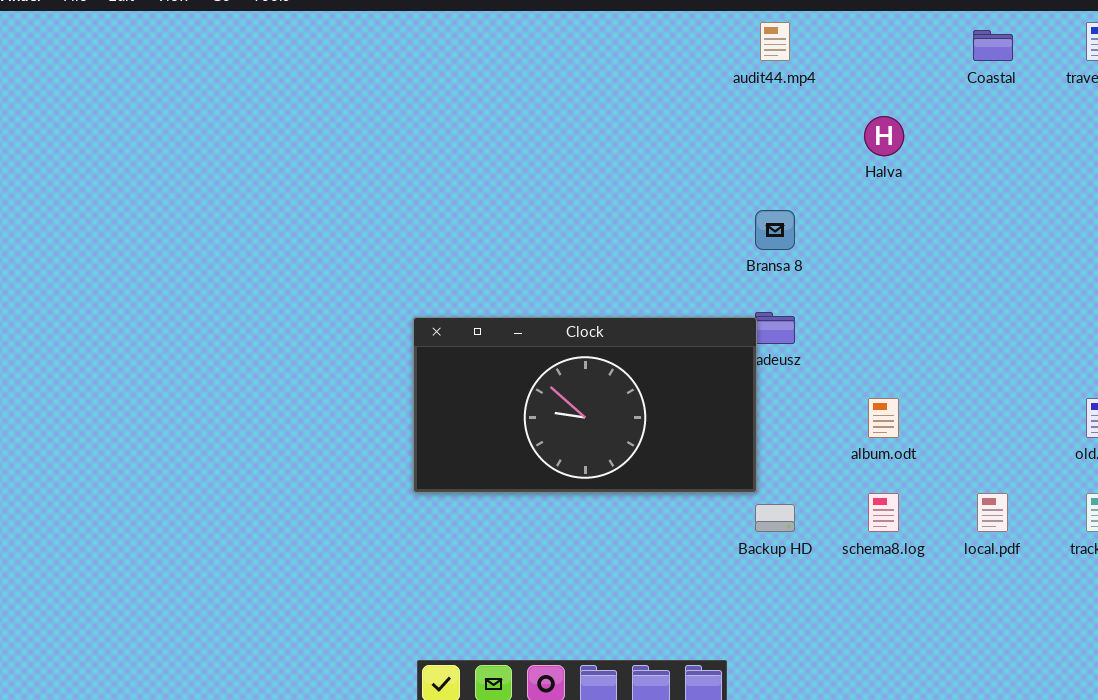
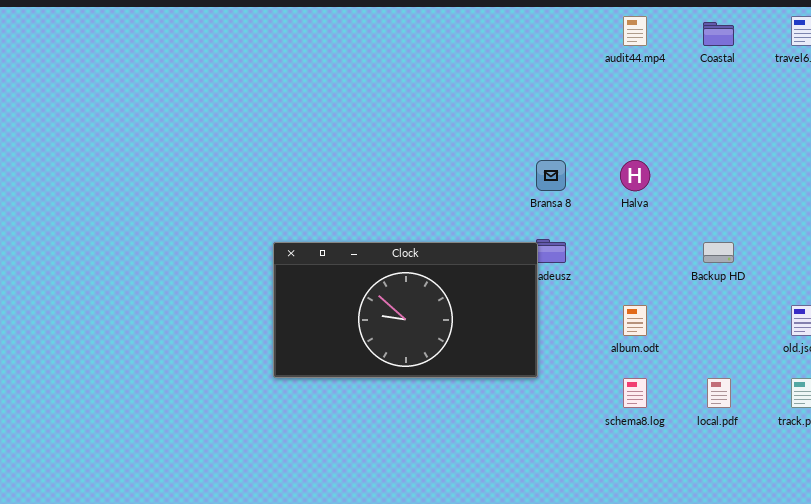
audit44.mp4: [760,22,790,61] -> [623,16,647,46], moved
Halva: [864,116,904,156] -> [620,160,650,191], moved
Backup HD: [755,504,795,532] -> [703,242,734,263], moved

